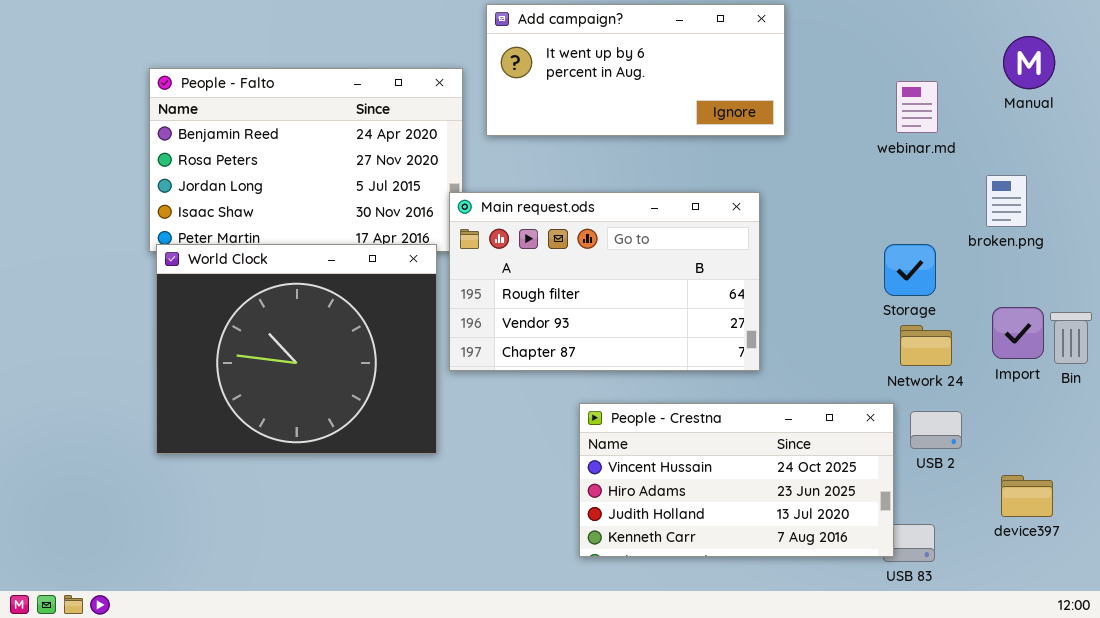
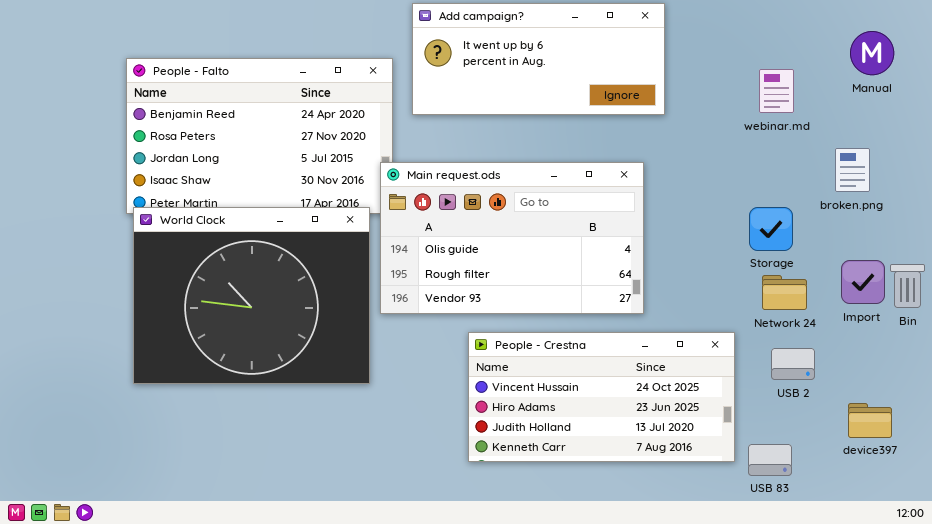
Main request.ods: [449,192,760,371] -> [380,162,644,314], scrolled up 1 row
People - Crestna: [579,403,894,557] -> [468,332,735,462], moved

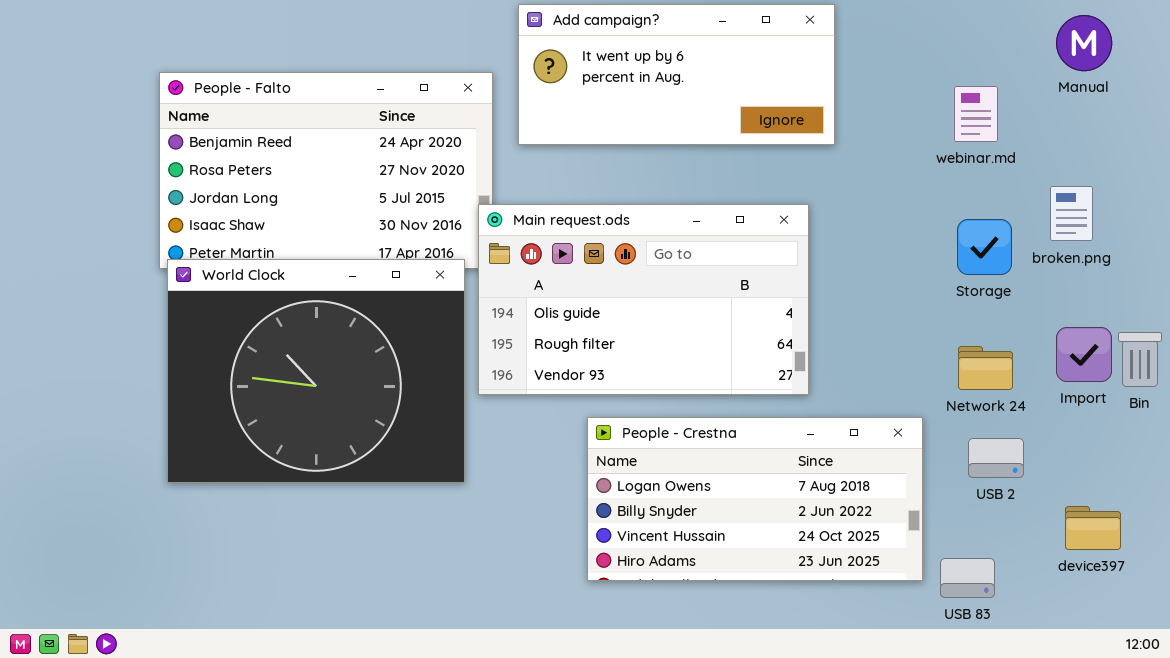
Manual: [850,31,894,75] -> [1056,15,1112,71], moved
Storage: [749,207,793,251] -> [957,219,1012,275], moved
People - Crestna: [468,332,735,462] -> [587,417,923,581], scrolled up 2 rows

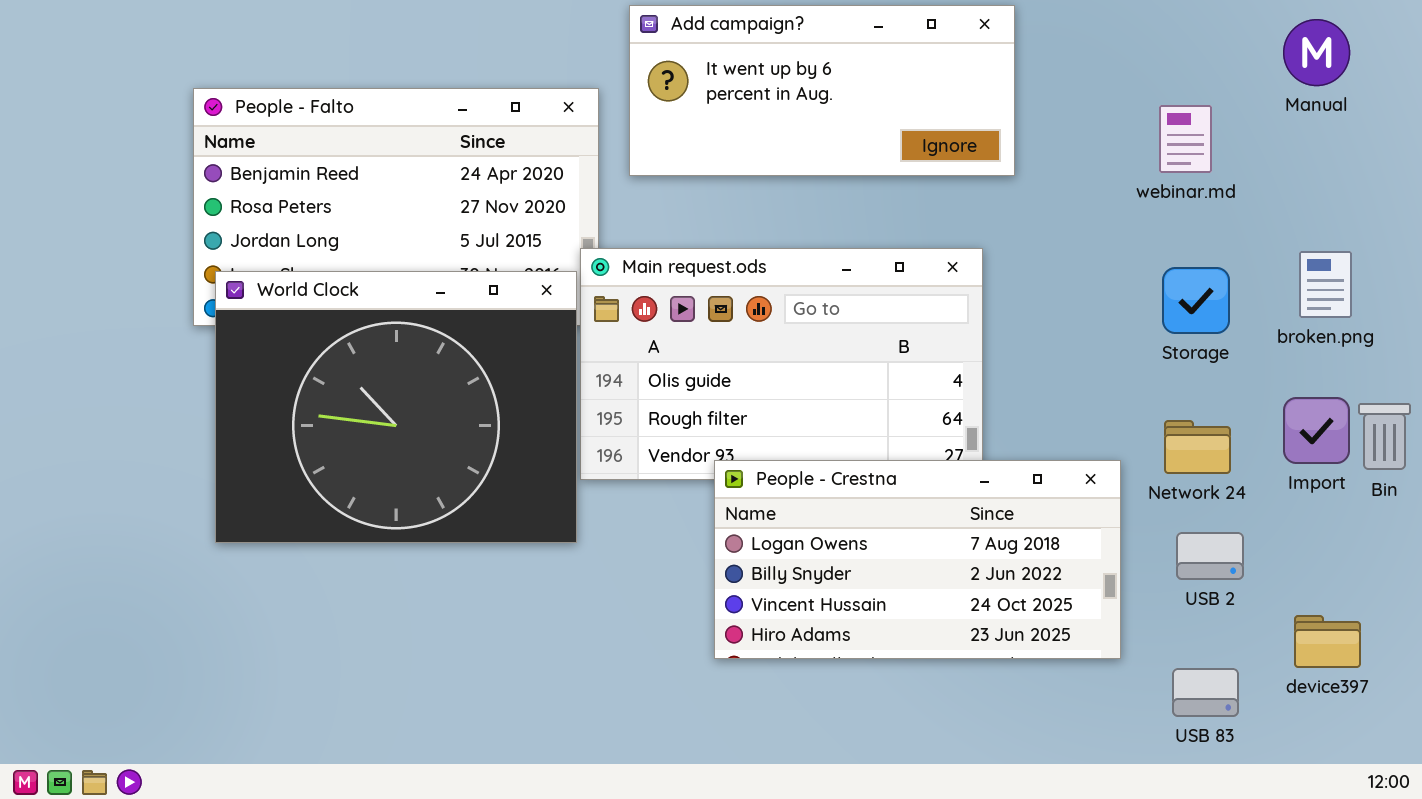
broken.png: [1050,186,1093,241] -> [1299,251,1352,318], moved
World Clock: [167,259,465,483] -> [215,271,577,543], moved
People - Crestna: [587,417,923,581] -> [714,460,1121,659], moved
USB 83: [940,558,995,598] -> [1172,668,1239,717], moved

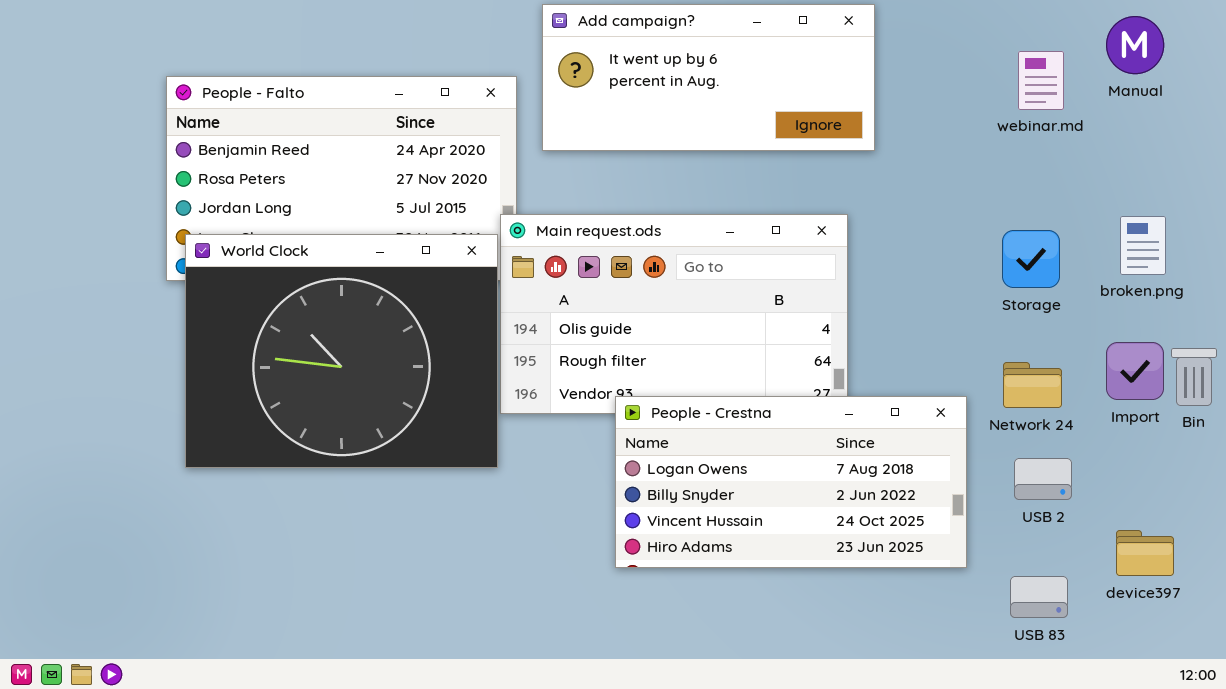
webinar.md: [1159,105,1212,173] -> [1018,51,1064,110], moved

